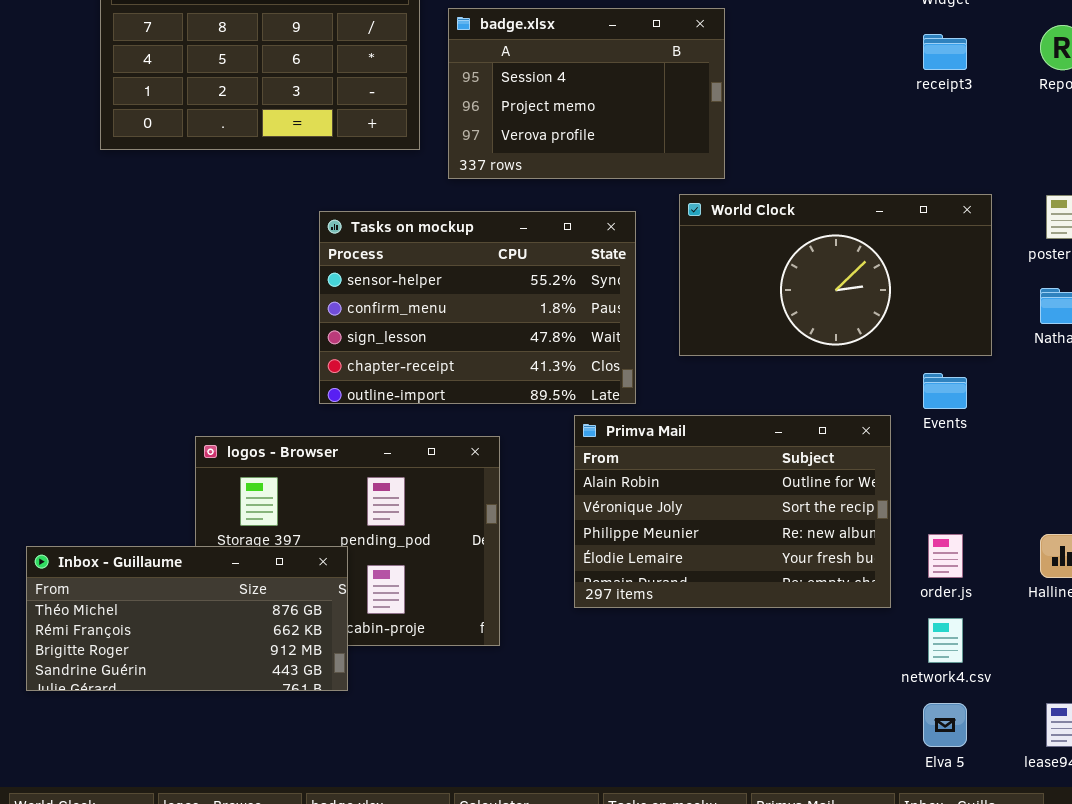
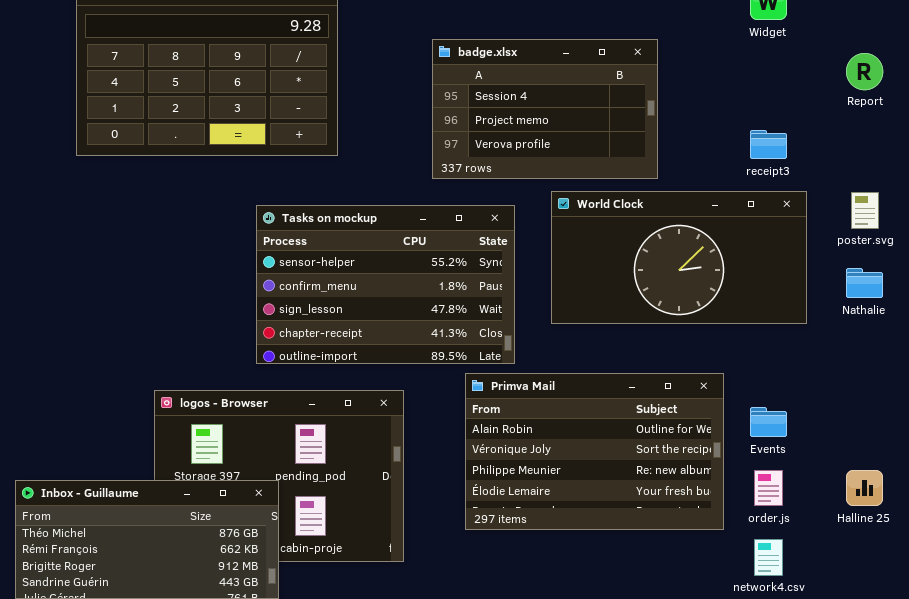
badge.xlsx: [448,8,725,179] -> [432,39,658,179], moved
receipt3: [923,34,967,70] -> [750,130,787,159], moved
Events: [923,373,967,409] -> [750,407,787,437], moved

